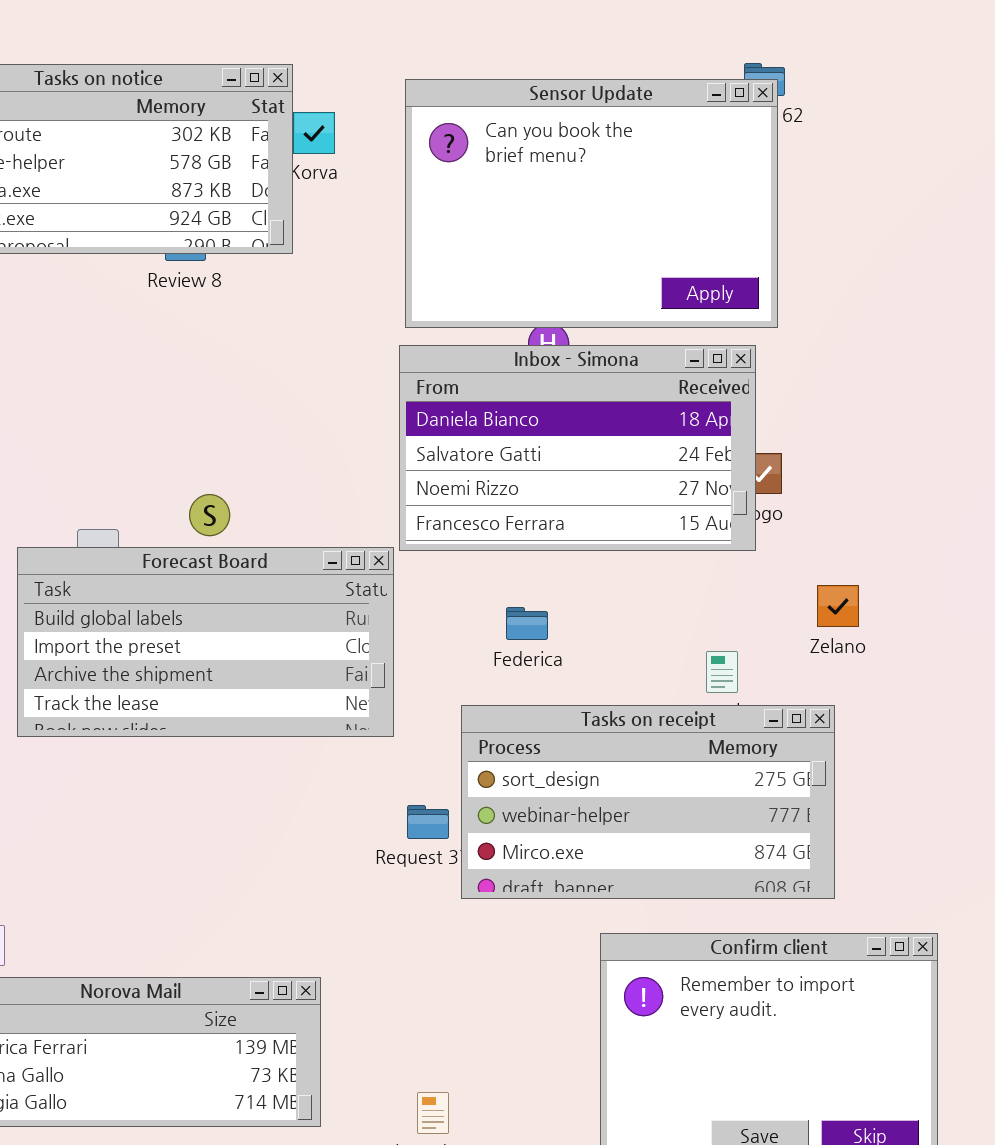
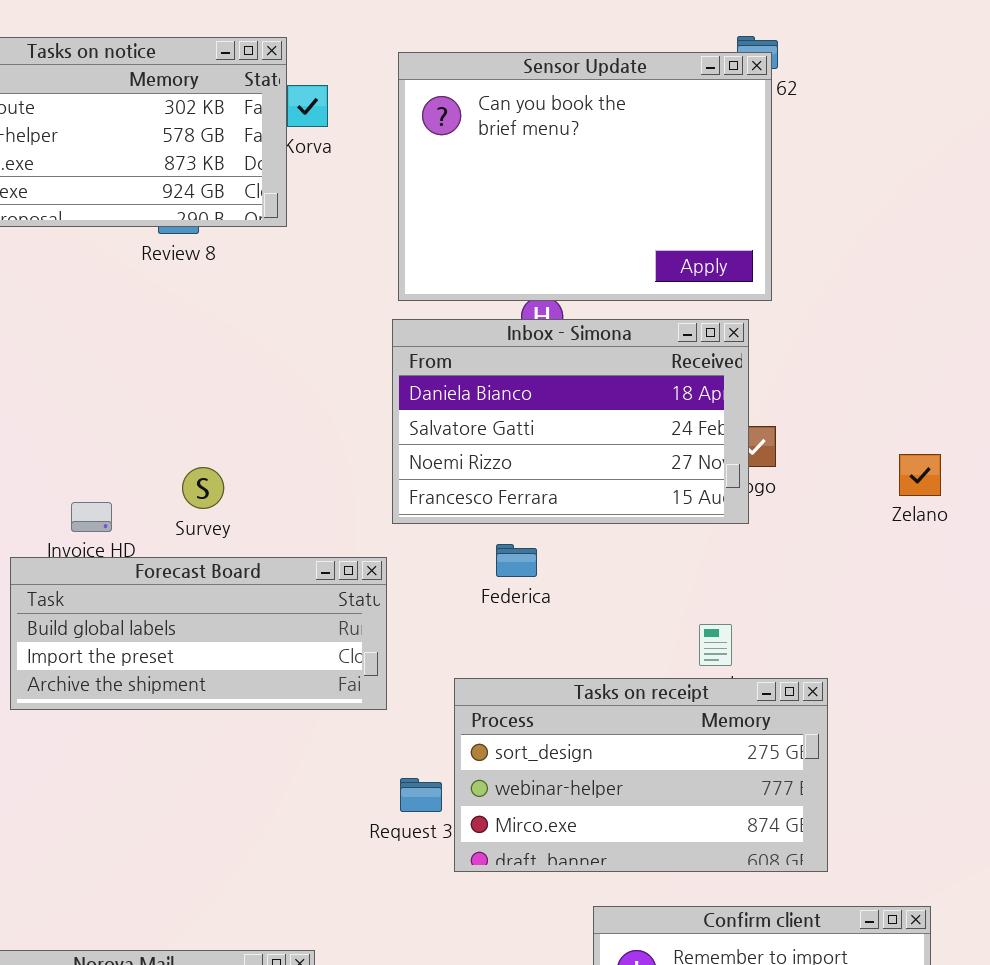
Forecast Board: [17,547,394,737] -> [10,557,387,710], resized
Zelano: [817,585,859,627] -> [899,454,941,496], moved
Federica: [506,607,548,640] -> [496,544,537,577], moved

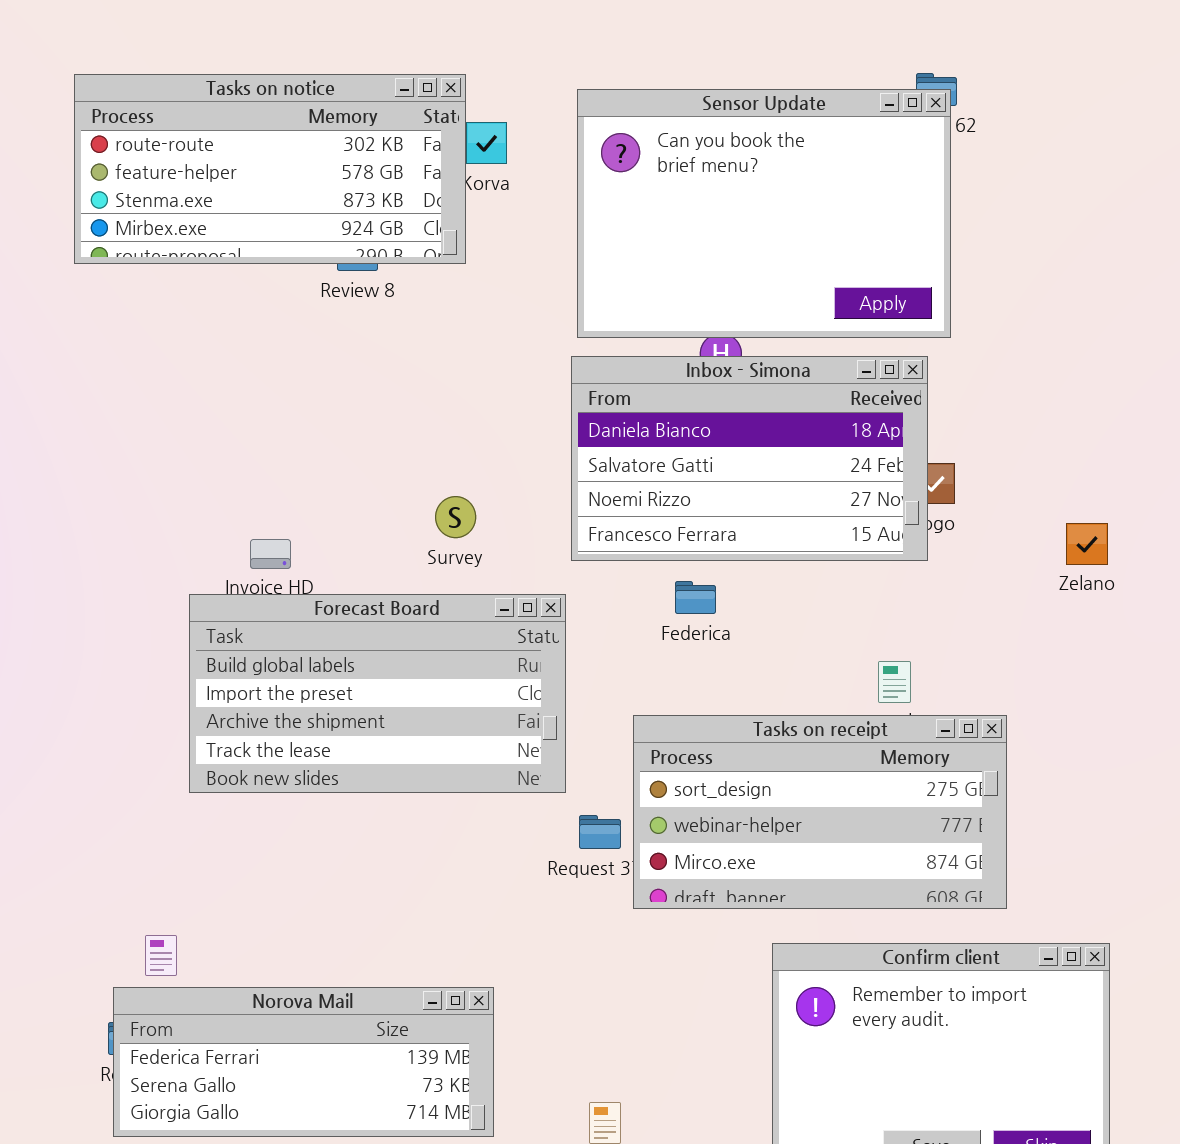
Zelano: [899,454,941,496] -> [1066,523,1108,565], moved
Survey: [182,467,224,509] -> [435,496,476,538], moved
Forecast Board: [10,557,387,710] -> [189,594,566,793], resized

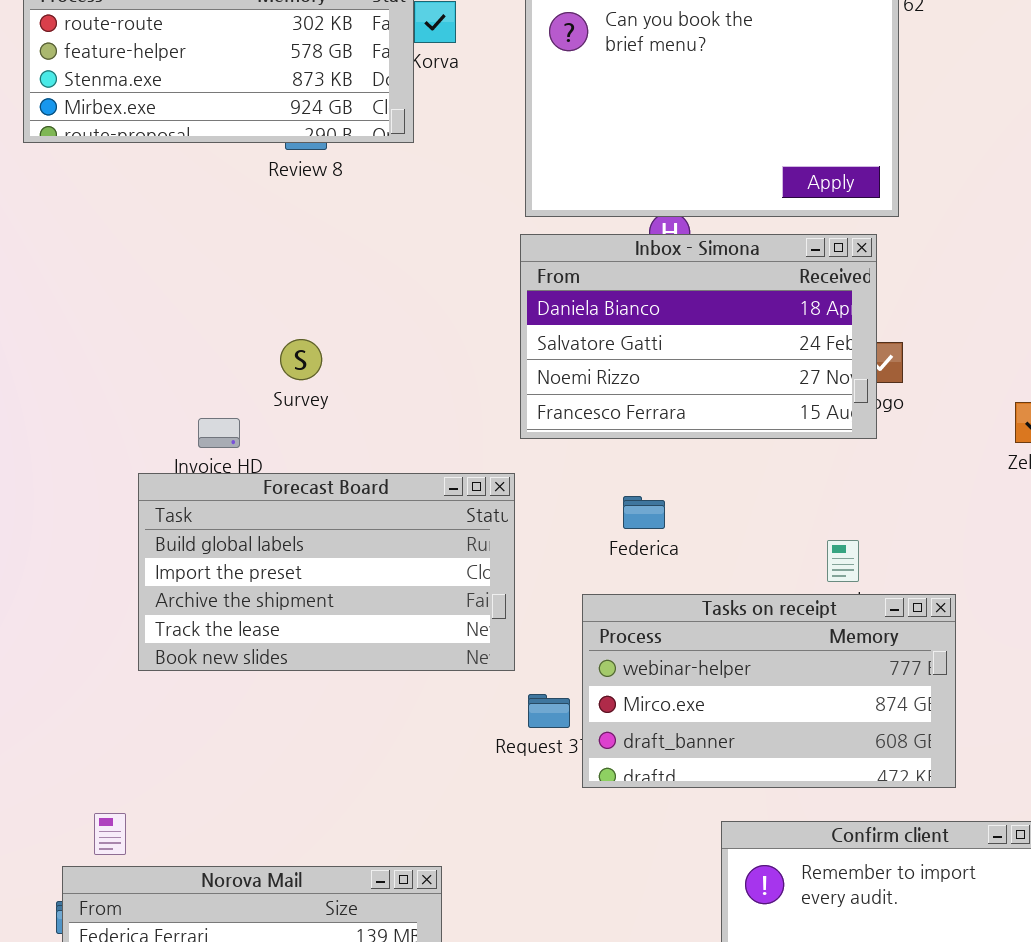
Survey: [435,496,476,538] -> [280,339,322,380], moved
Federica: [675,581,716,614] -> [623,496,665,529], moved
Tasks on receipt: [633,715,1007,909] -> [582,594,956,788], scrolled down 1 row

